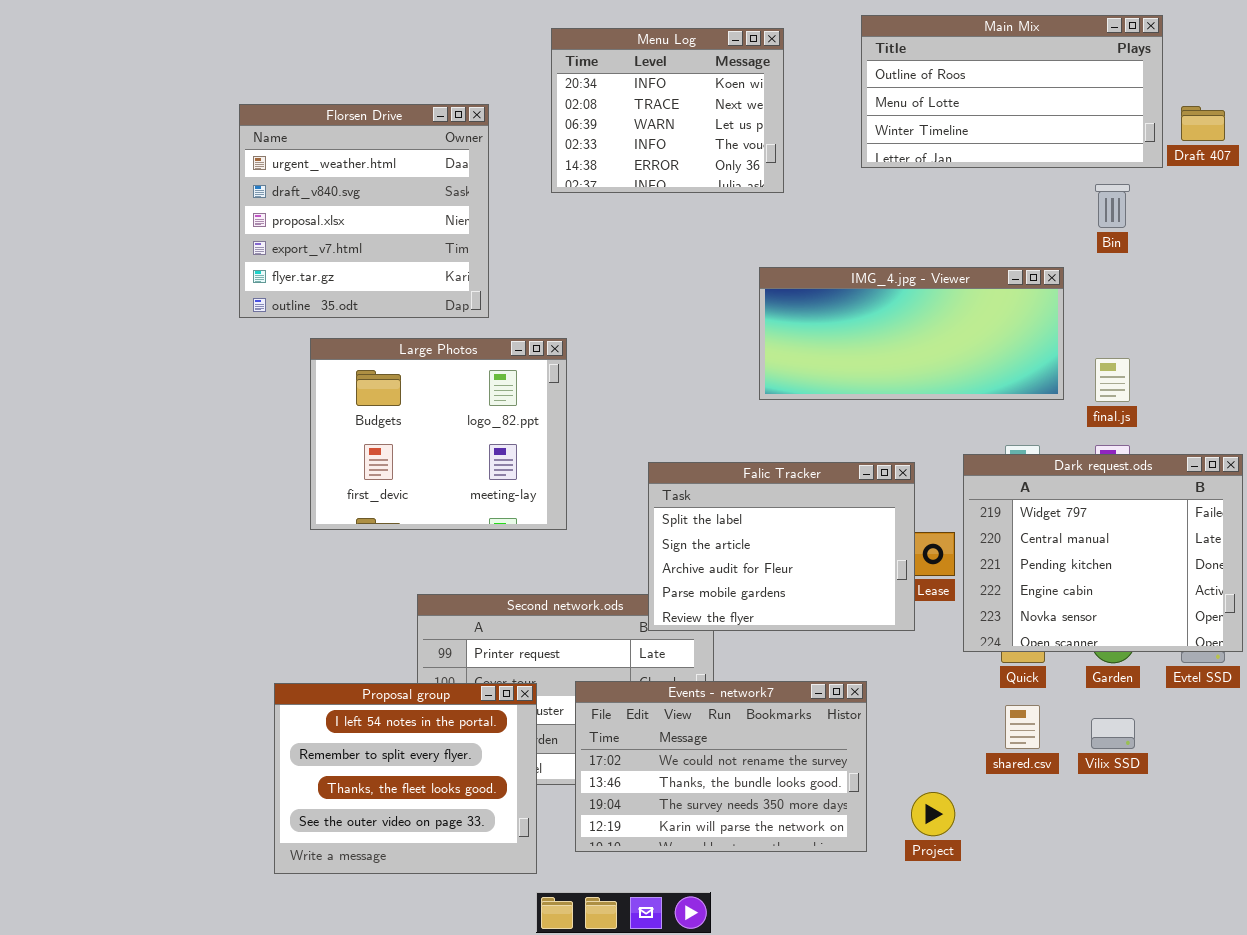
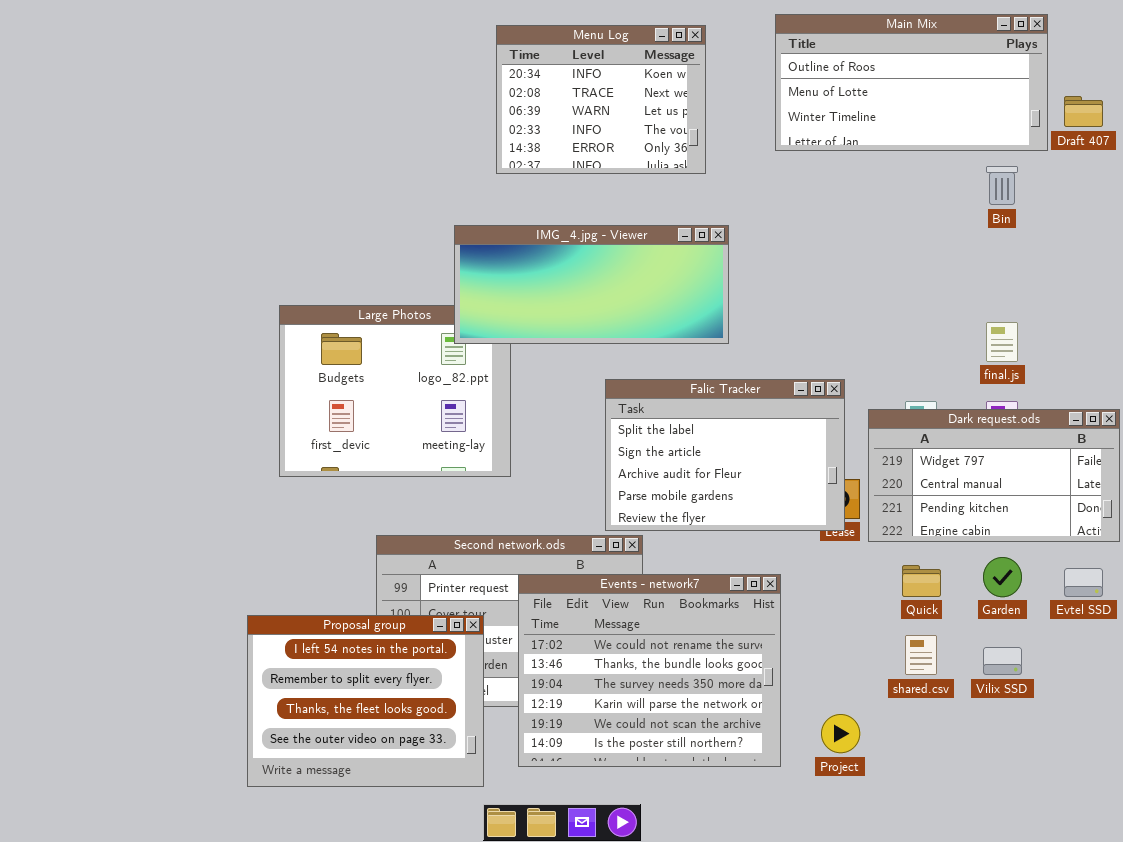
Florsen Drive: [239,104,489,318] -> none, closed
IMG_4.jpg - Viewer: [759,267,1064,400] -> [454,225,729,344], moved
Dark request.ods: [963,454,1243,652] -> [868,409,1120,542], resized
Falic Tracker: [648,462,915,631] -> [605,379,845,531], moved
Events - network7: [575,681,867,852] -> [518,574,781,767], resized

